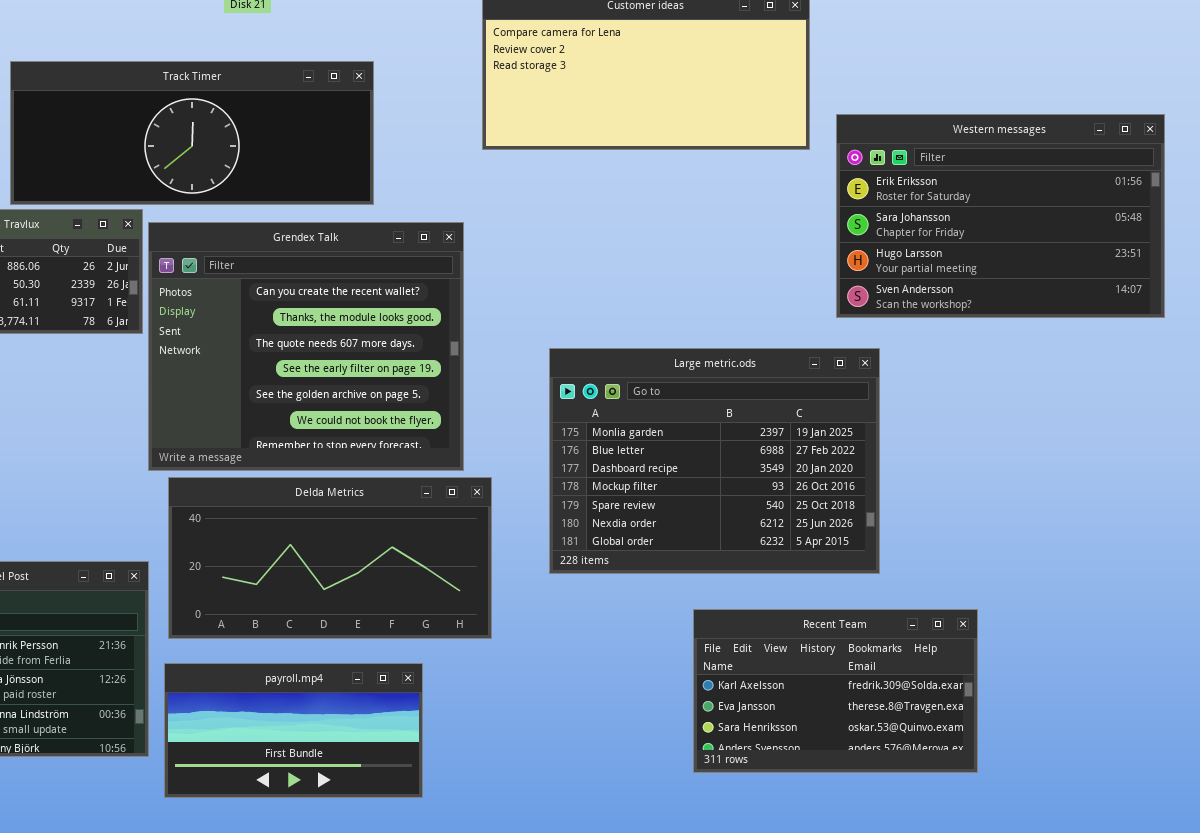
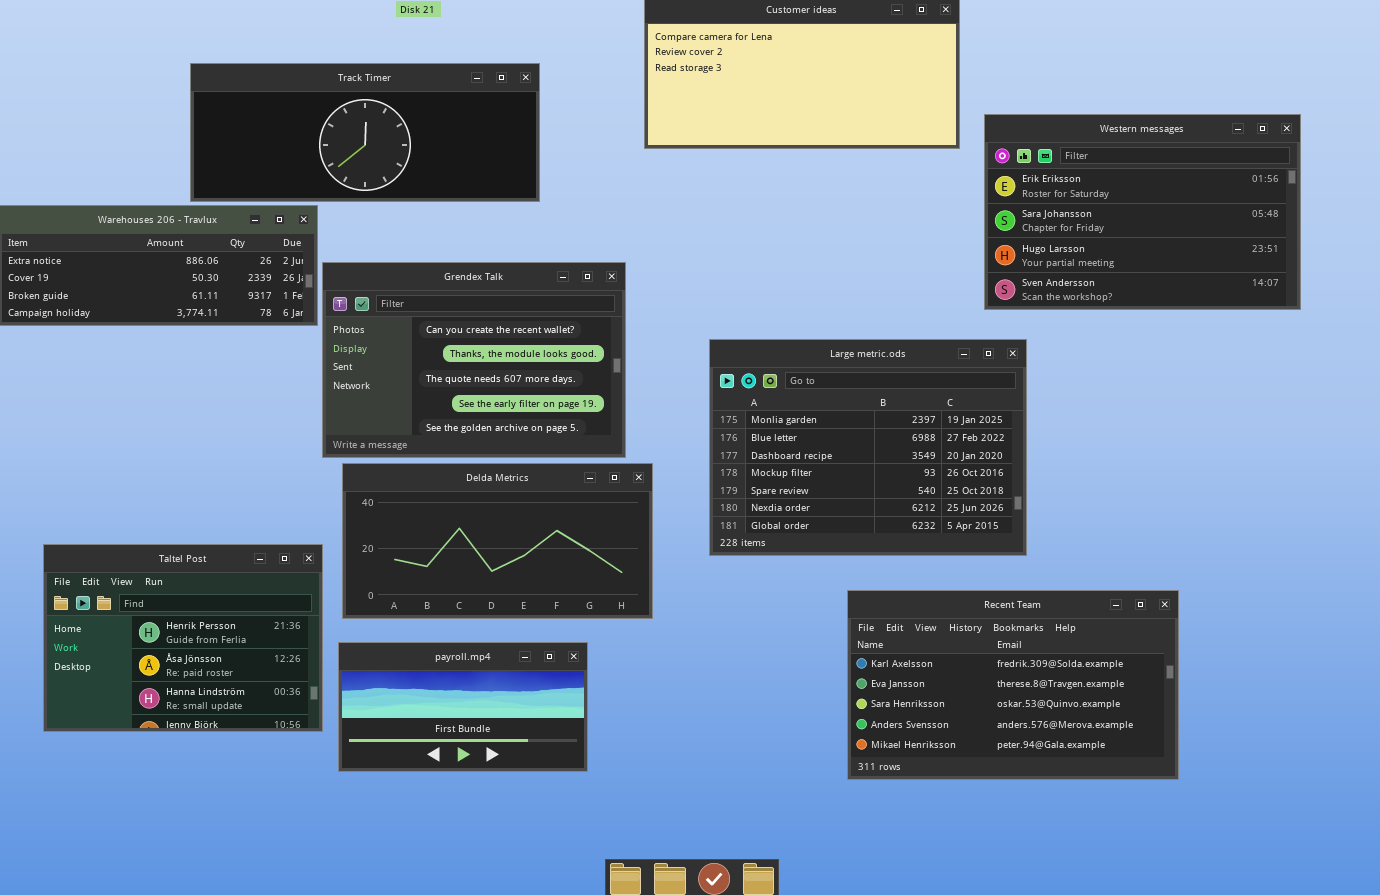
Grendex Talk: [148,222,464,471] -> [322,262,626,458], resized
Recent Team: [693,609,978,773] -> [847,590,1179,780], resized

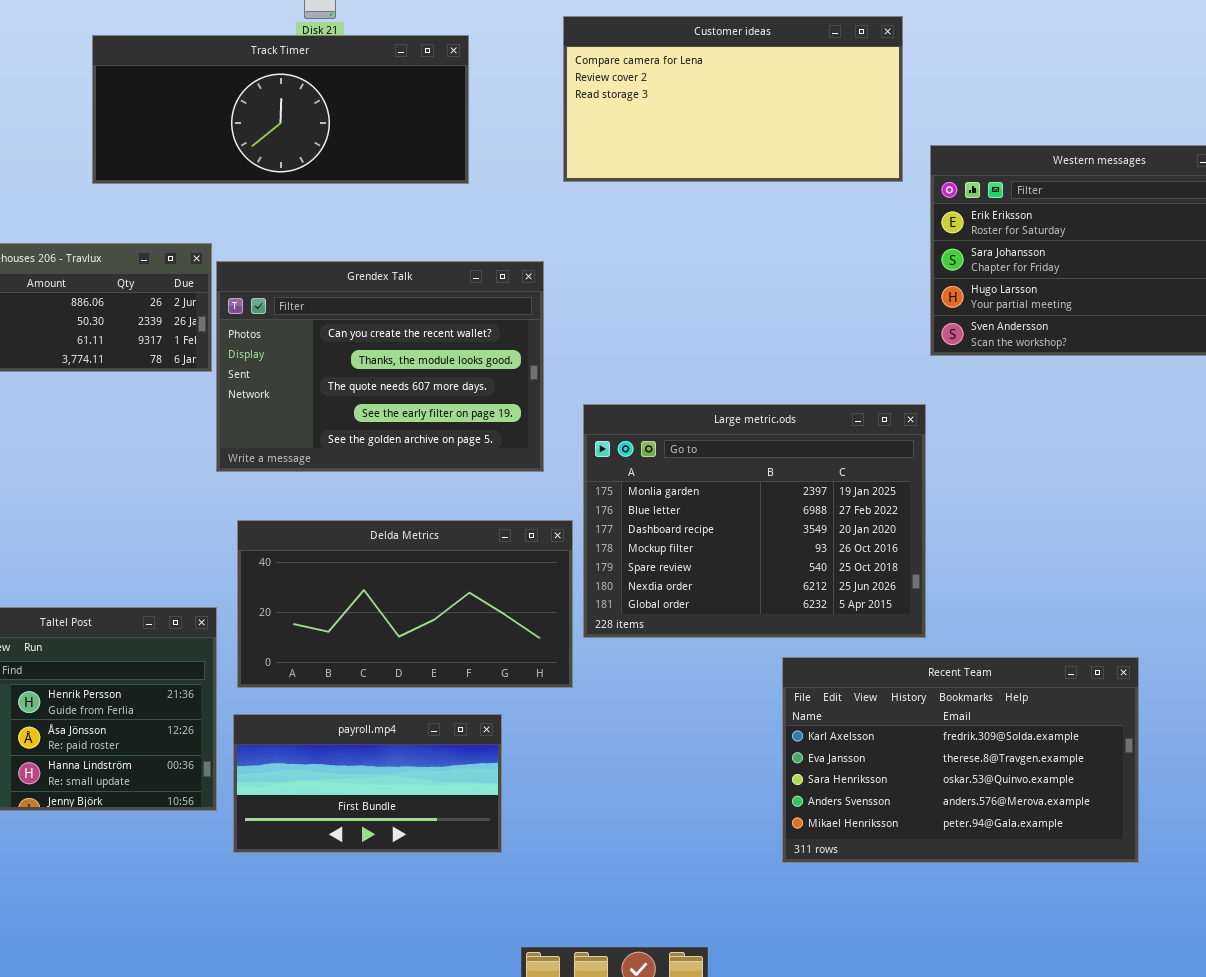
Track Timer: [190,63,540,202] -> [92,35,469,184], moved
Grendex Talk: [322,262,626,458] -> [216,261,544,472], moved
Large metric.ods: [709,339,1027,556] -> [583,404,926,638], moved

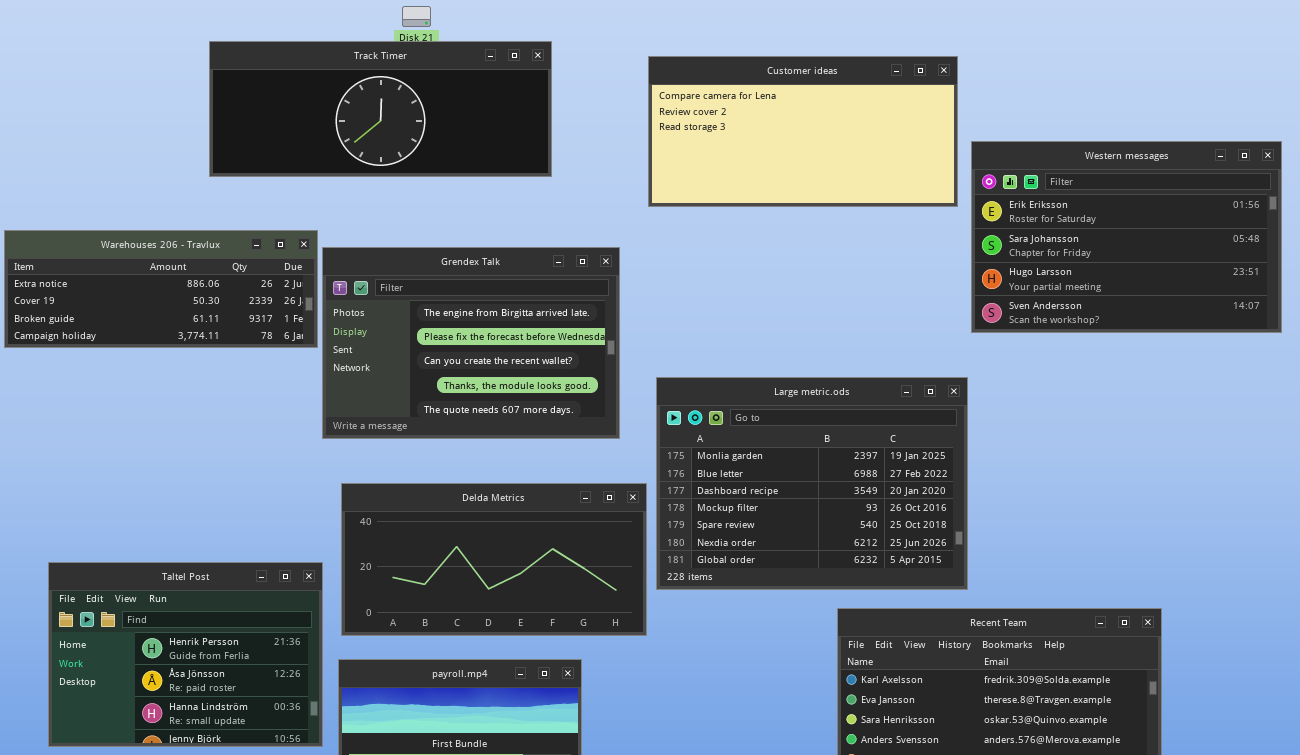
Customer ideas: [563,16,903,182] -> [648,56,958,207], moved
Grendex Talk: [216,261,544,472] -> [322,247,620,439], scrolled up 2 rows

